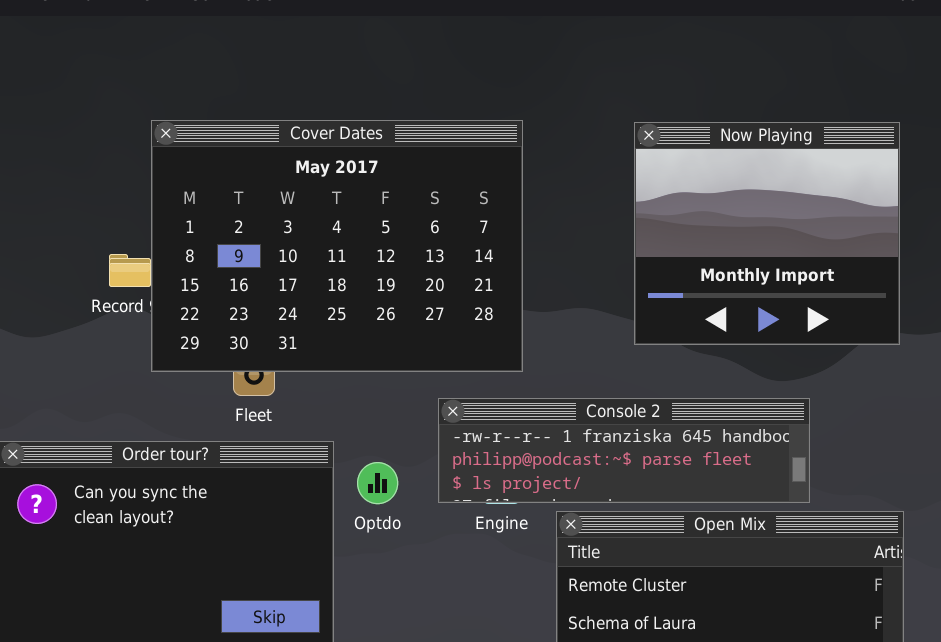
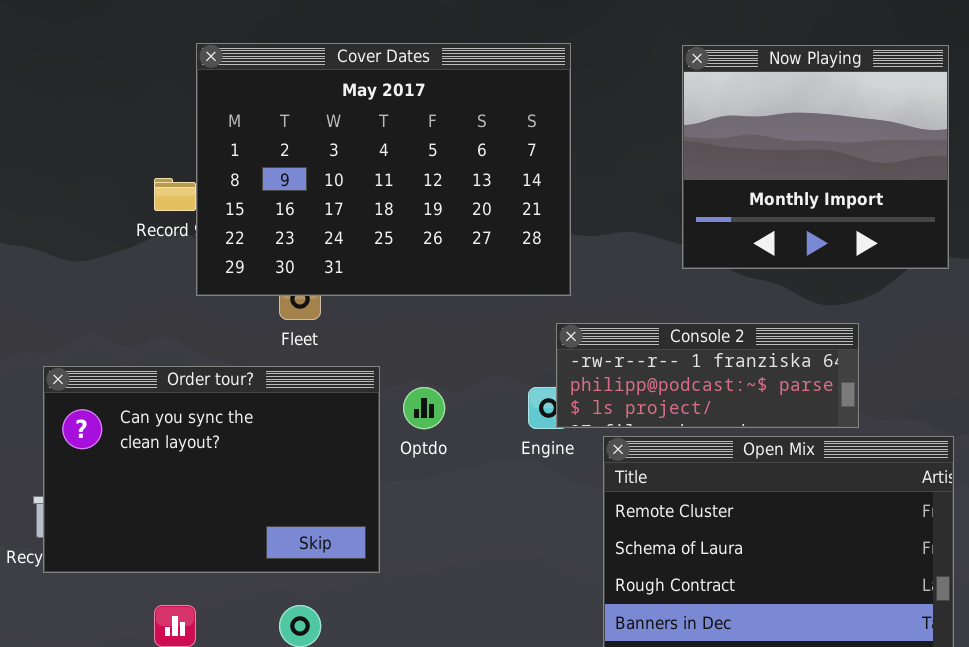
Console 2: [438,398,810,503] -> [556,323,859,428], resized

